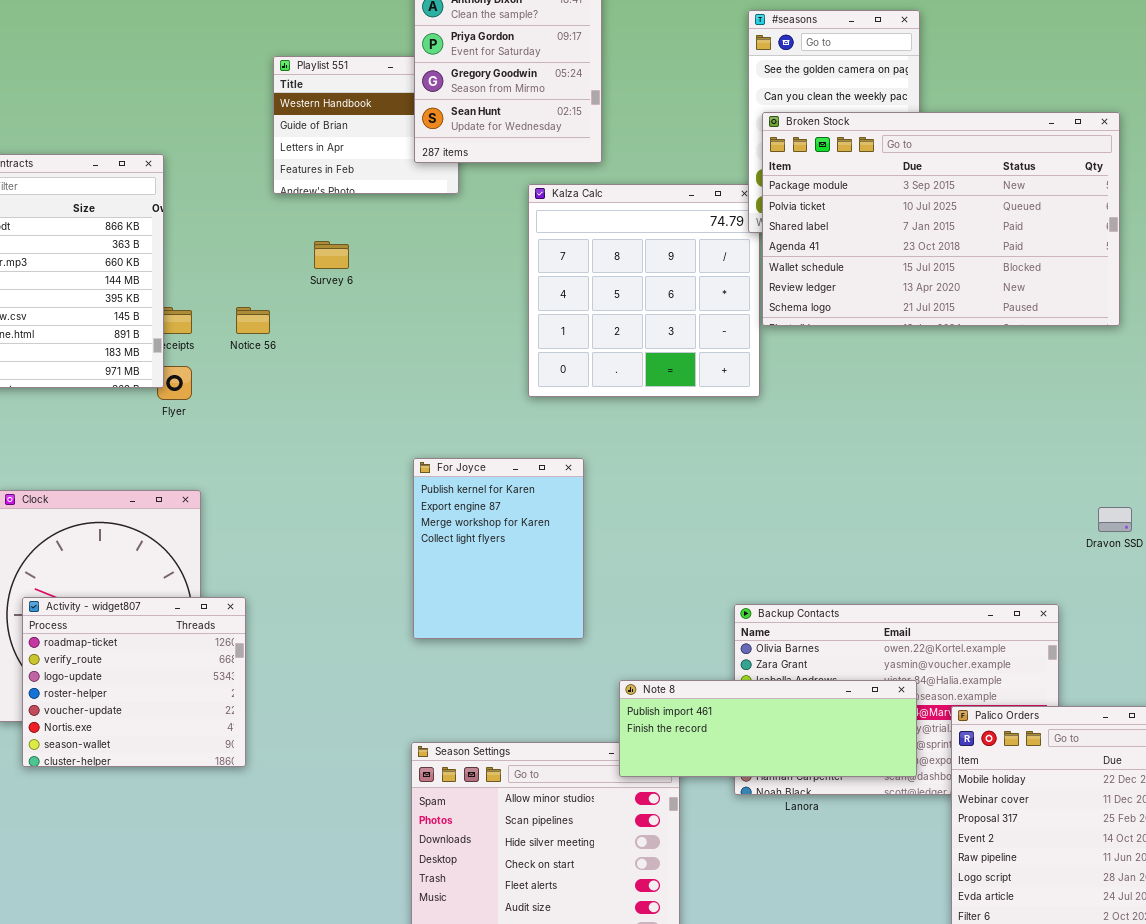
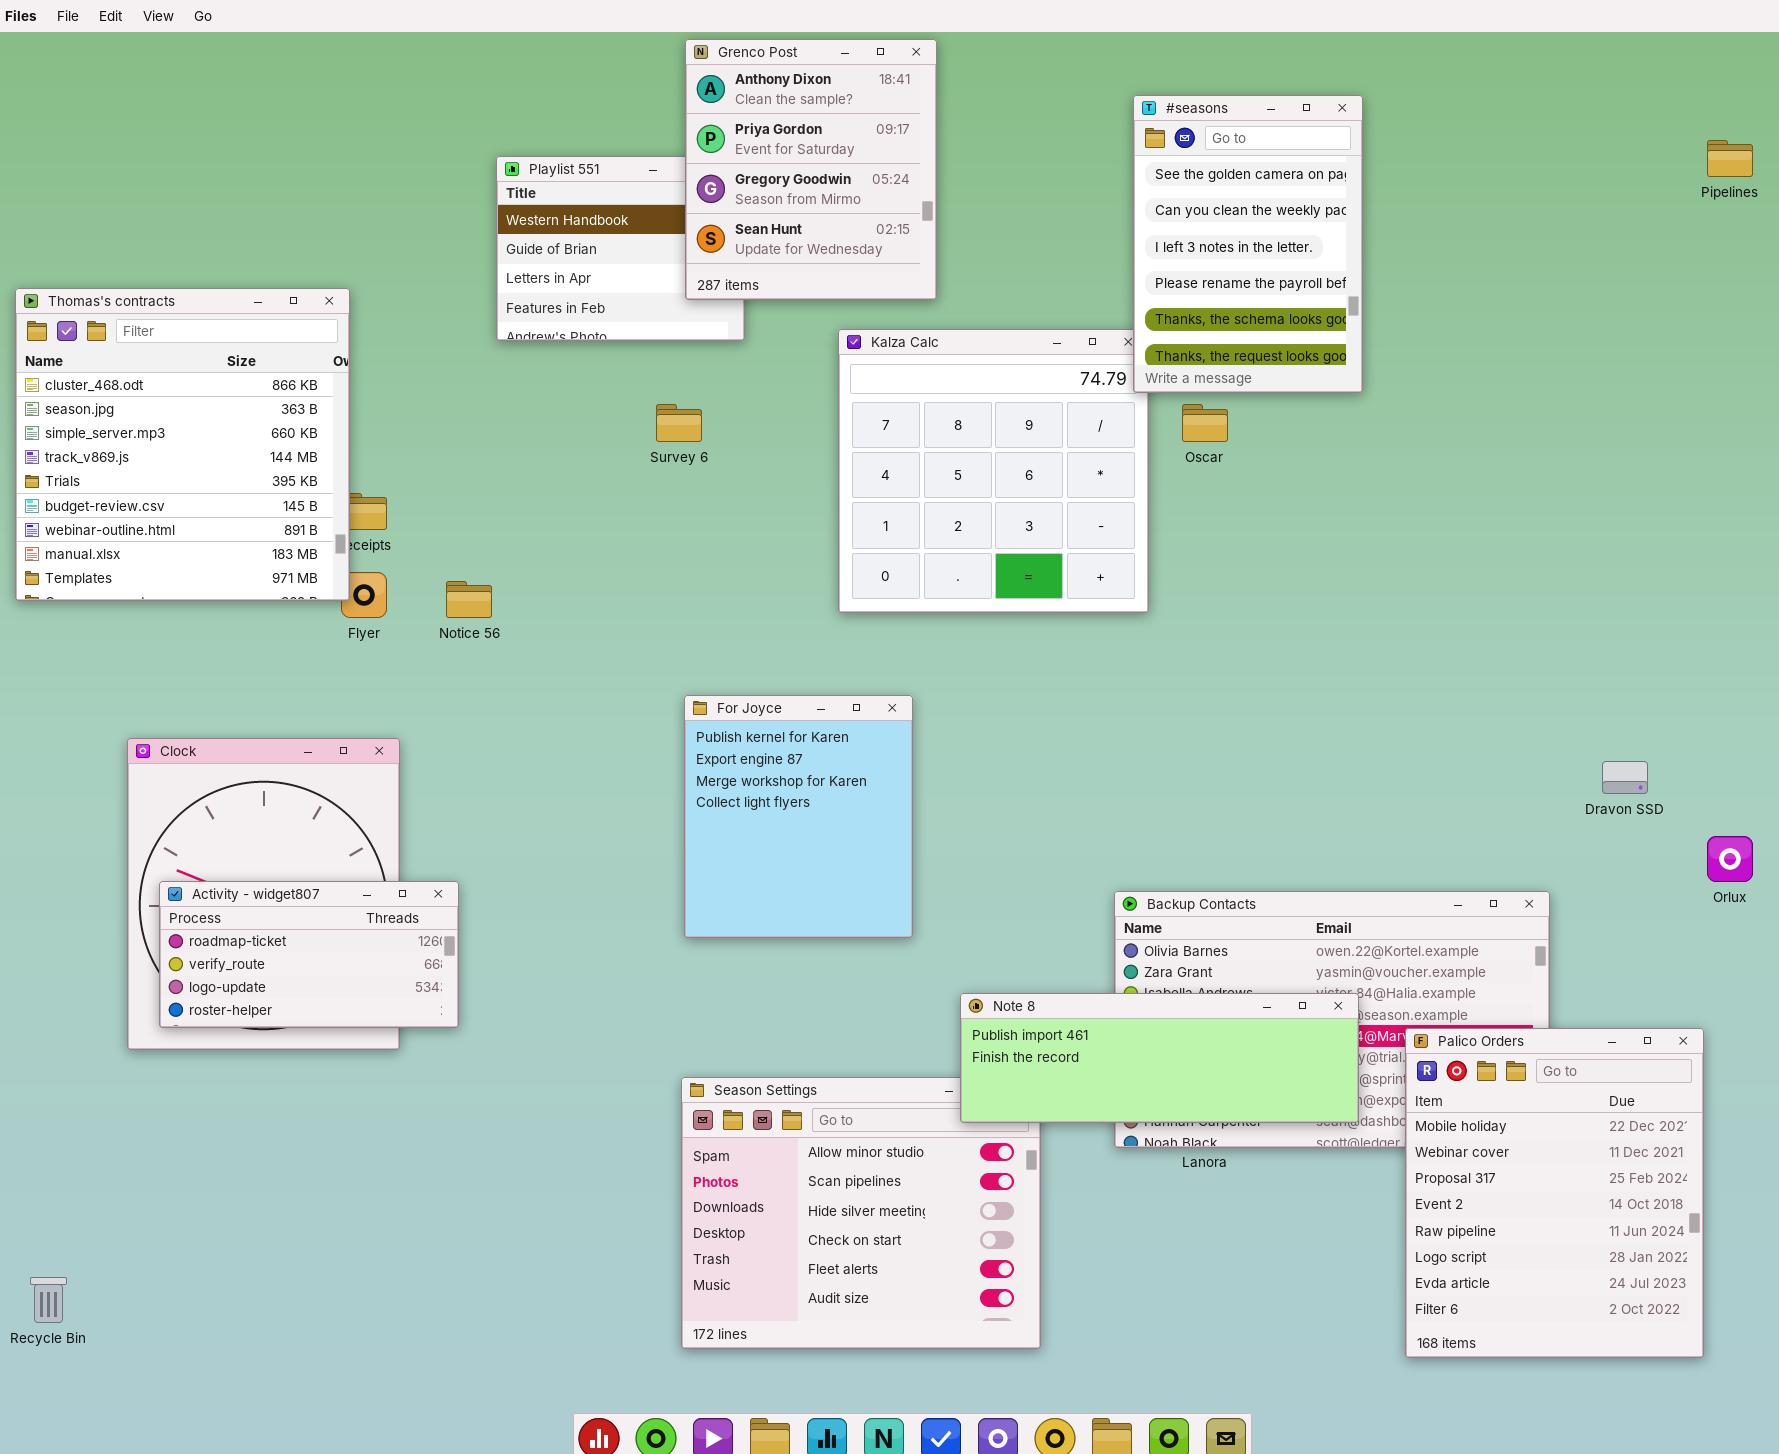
Broken Stock: [762,112,1120,326] -> none, closed
Survey 6: [314,241,349,269] -> [656,404,702,442], moved
Notice 56: [236,307,270,334] -> [446,581,492,618], moved
Activity - widget807: [22,597,246,767] -> [159,881,459,1028], resized

